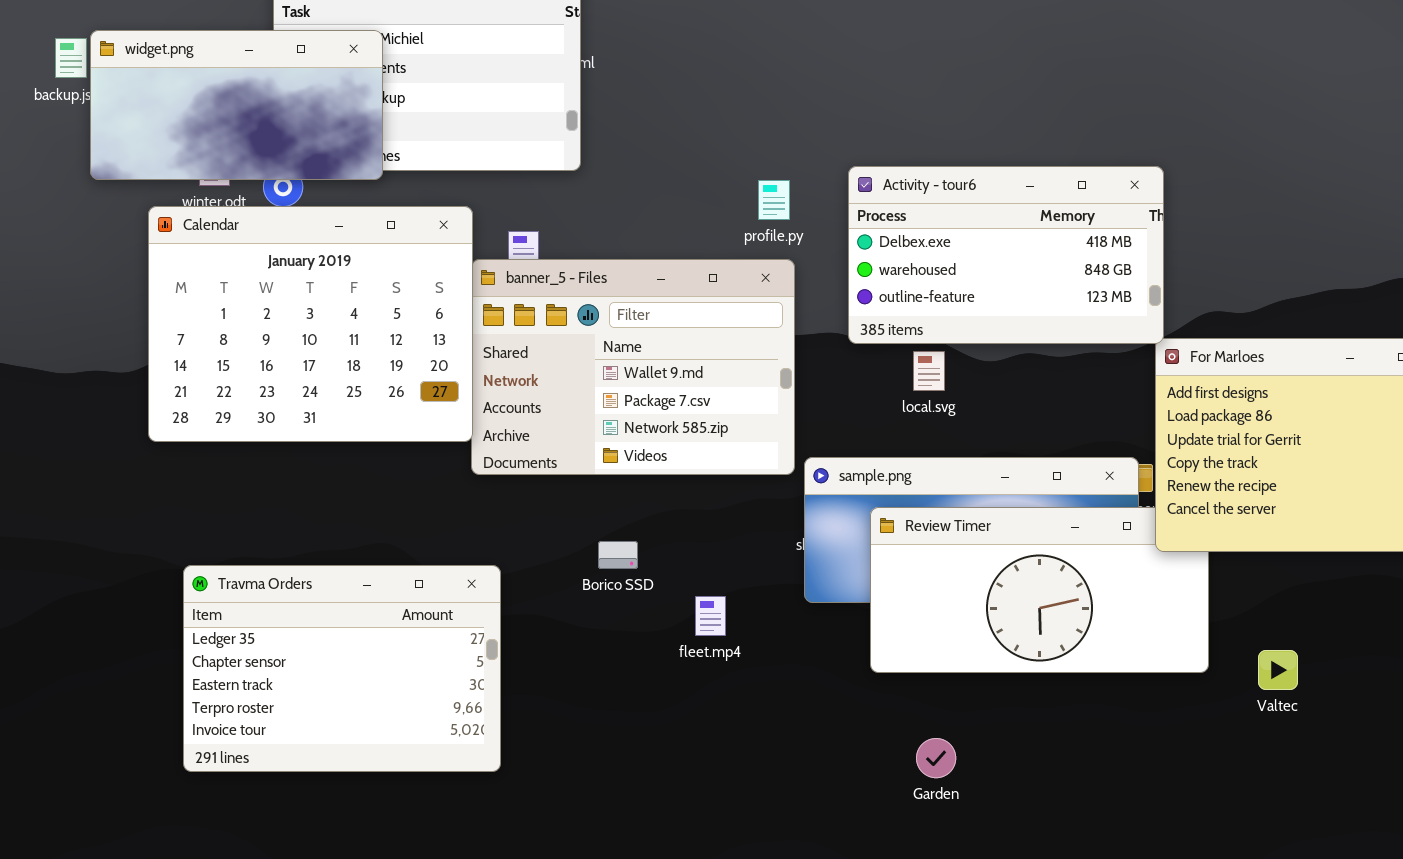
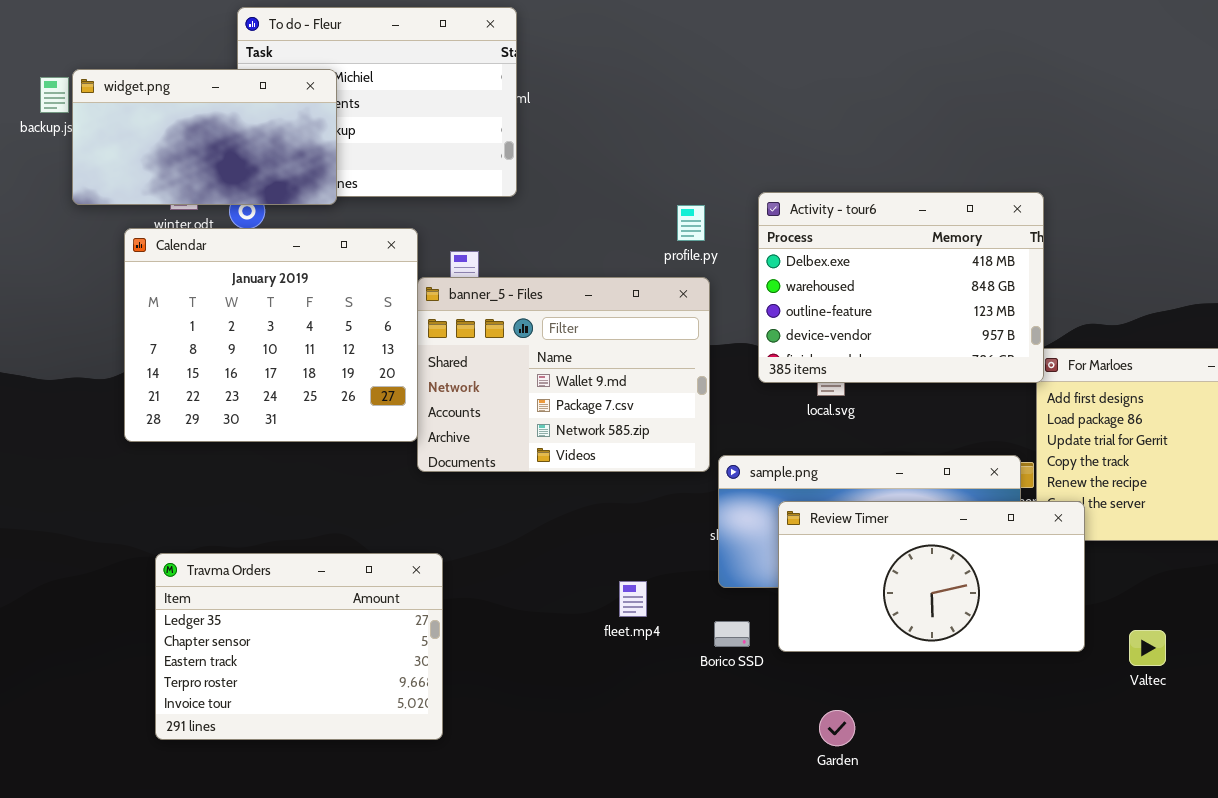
Activity - tour6: [848,166,1164,344] -> [758,192,1044,383], resized
Review Timer: [870,507,1209,673] -> [778,501,1085,652], raised
Borico SSD: [598,541,638,569] -> [714,621,750,647], moved

